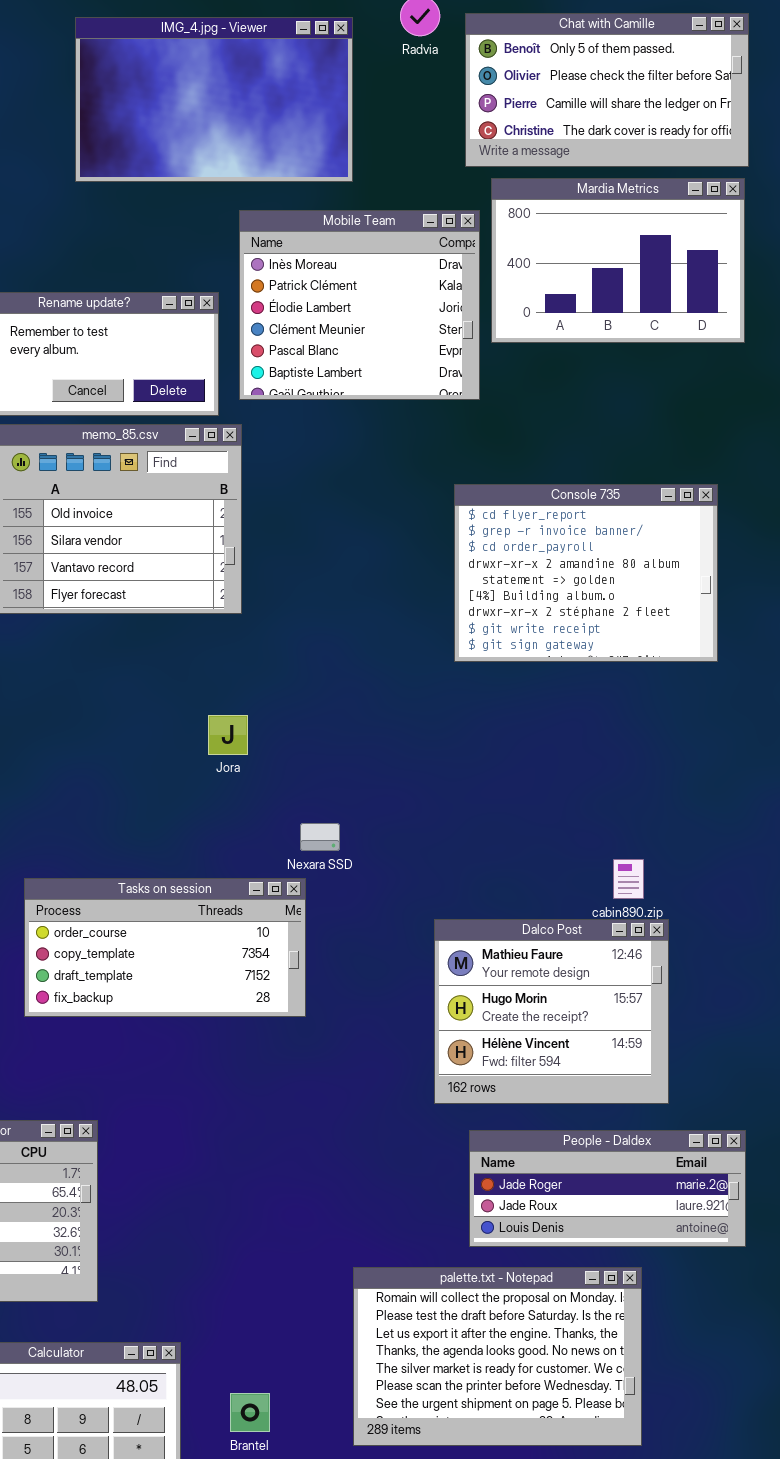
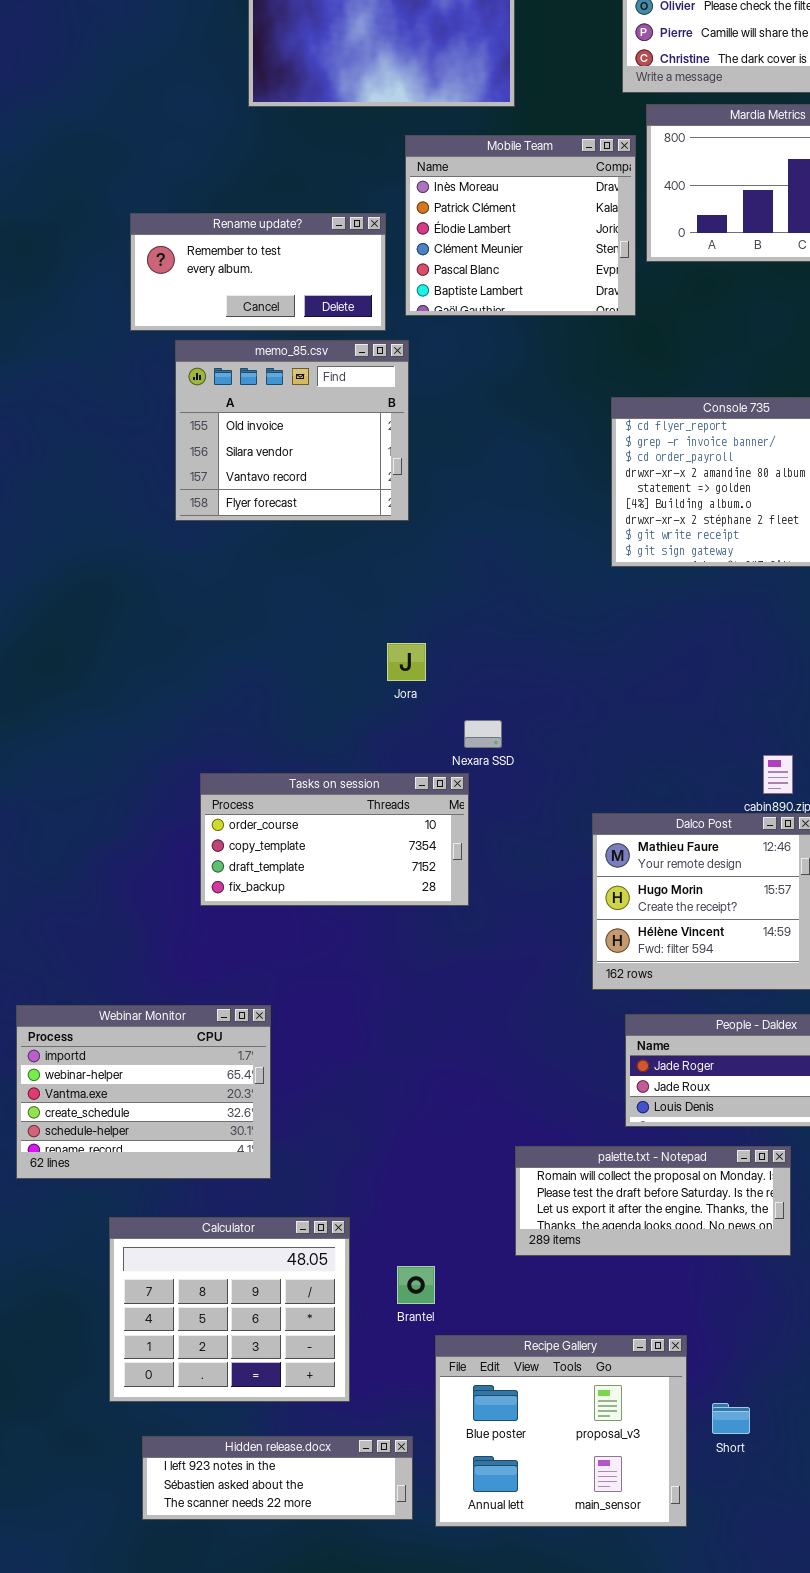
Jora: [208,715,248,755] -> [387,643,426,681], moved
palette.txt - Notepad: [353,1267,642,1446] -> [515,1146,791,1256], resized

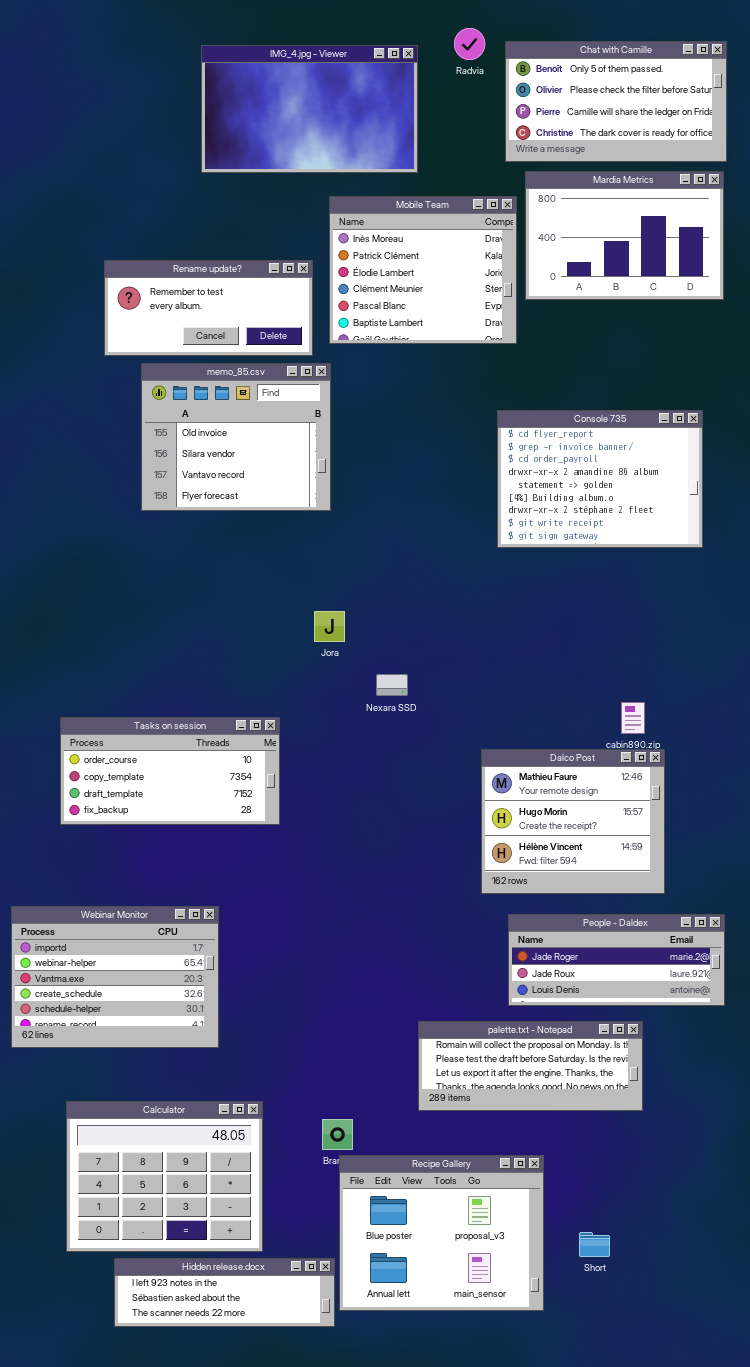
Tasks on session: [200,773,469,906] -> [60,717,280,825], moved
Calculator: [109,1217,350,1402] -> [66,1101,263,1252], moved
Recipe Gallery: [435,1335,687,1527] -> [339,1155,544,1311], moved

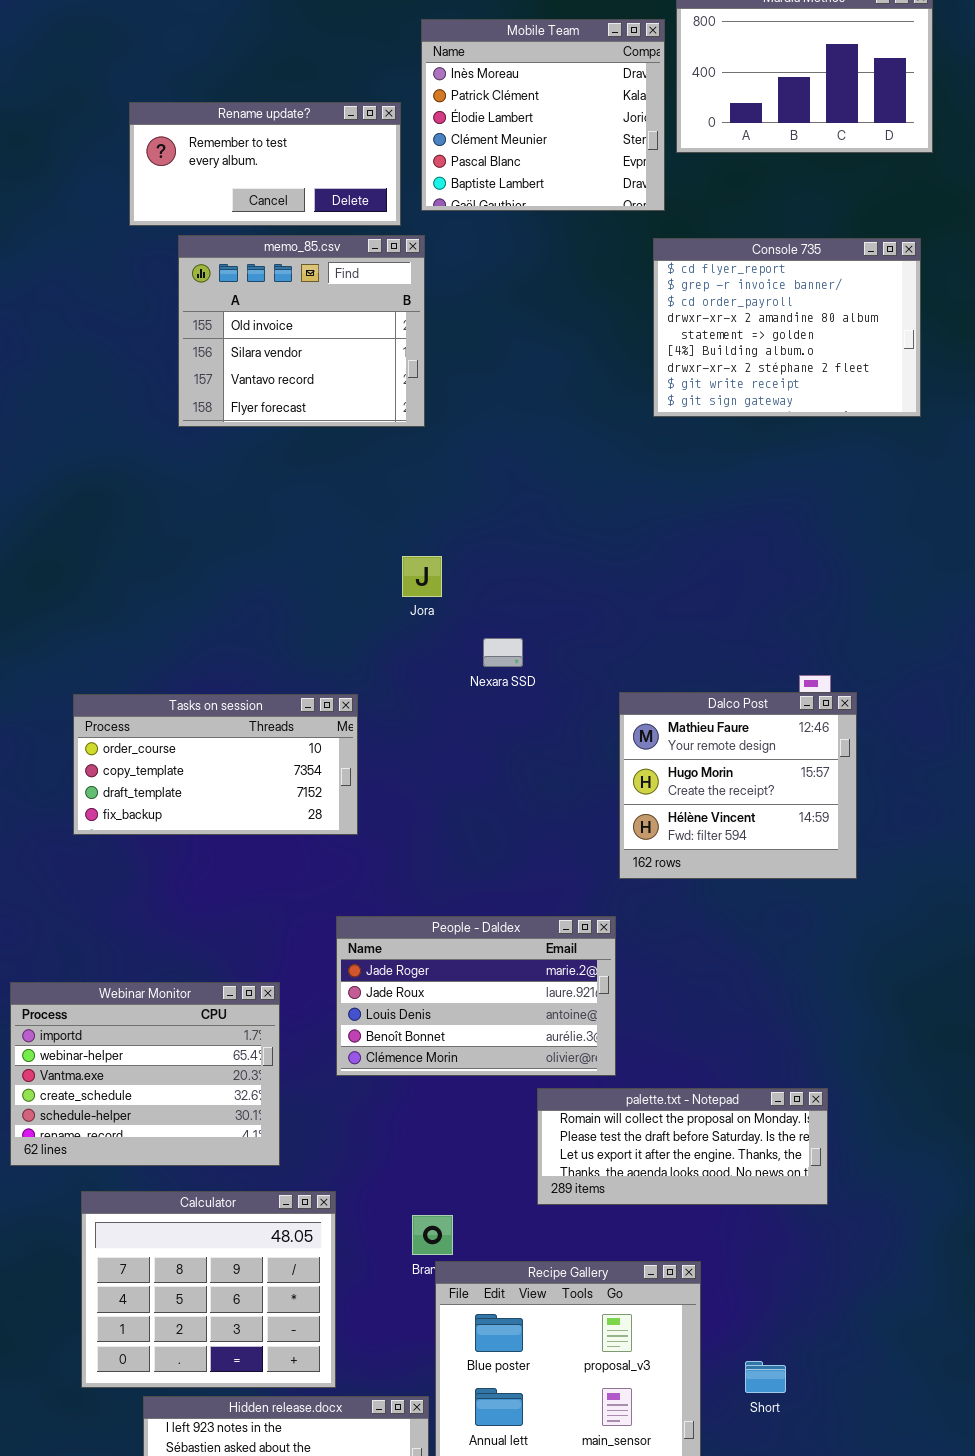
Console 735: [497,410,703,548] -> [653,238,921,417], moved
Dalco Post: [481,749,665,894] -> [619,692,857,879], moved
Webinar Monitor: [11,906,219,1048] -> [10,982,280,1166], moved
People - Daldex: [508,914,725,1006] -> [336,916,616,1076], moved, resized

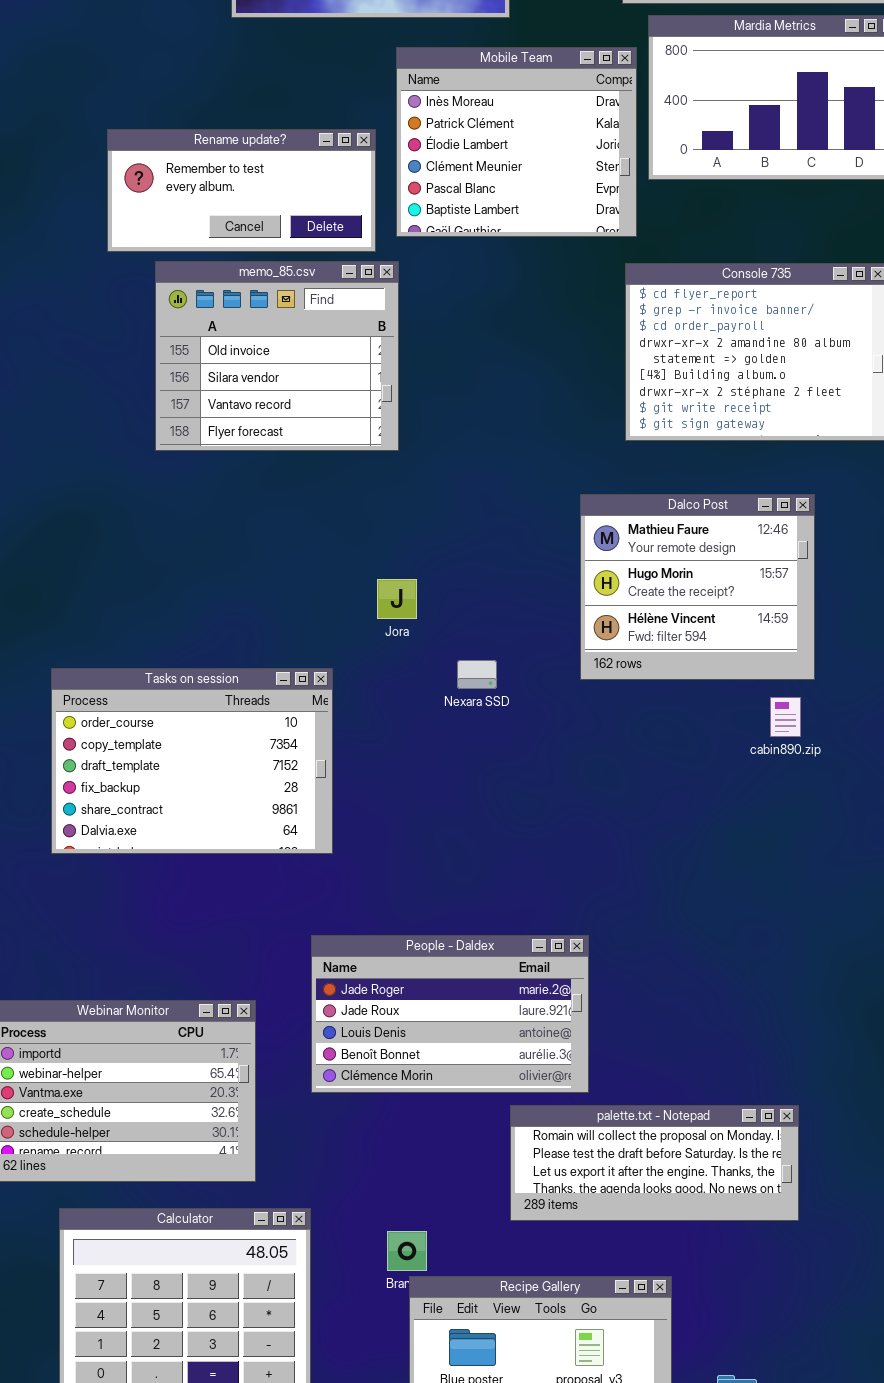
Dalco Post: [619,692,857,879] -> [580,494,815,680], moved
Tasks on session: [73,694,358,835] -> [51,668,333,854], resized

